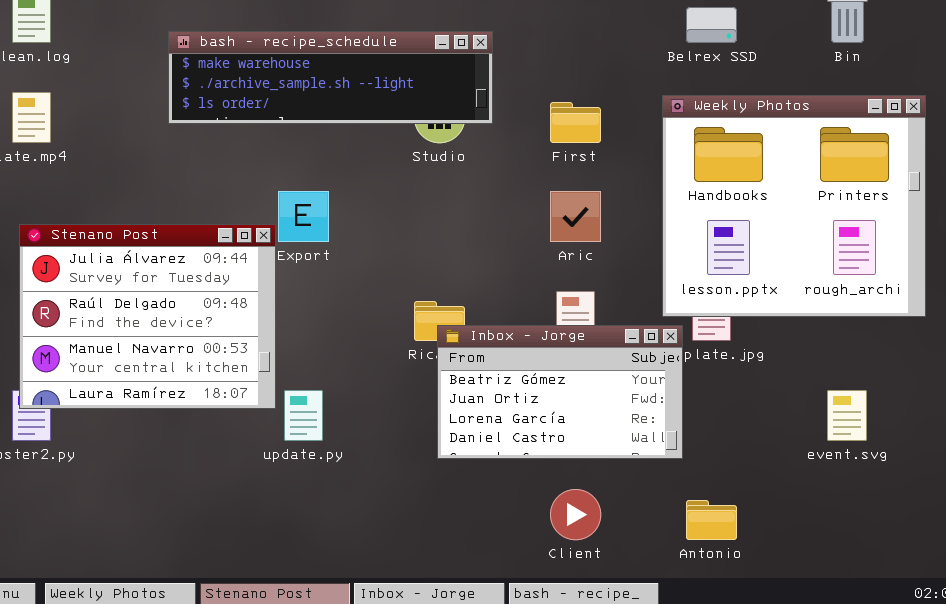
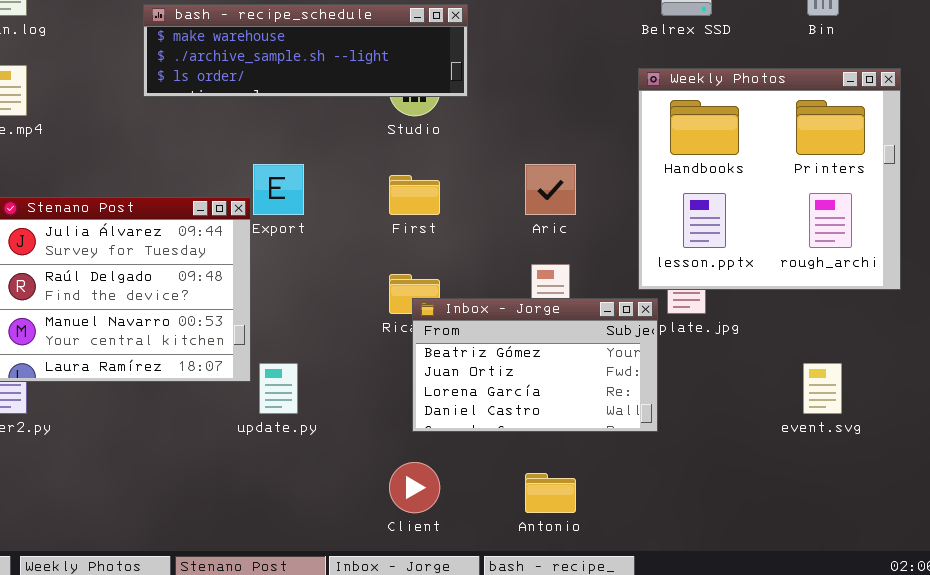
First: [550,102,601,143] -> [389,175,440,215], moved
Client: [550,489,601,540] -> [389,462,440,513], moved
Antonio: [686,500,737,540] -> [525,473,576,513], moved

